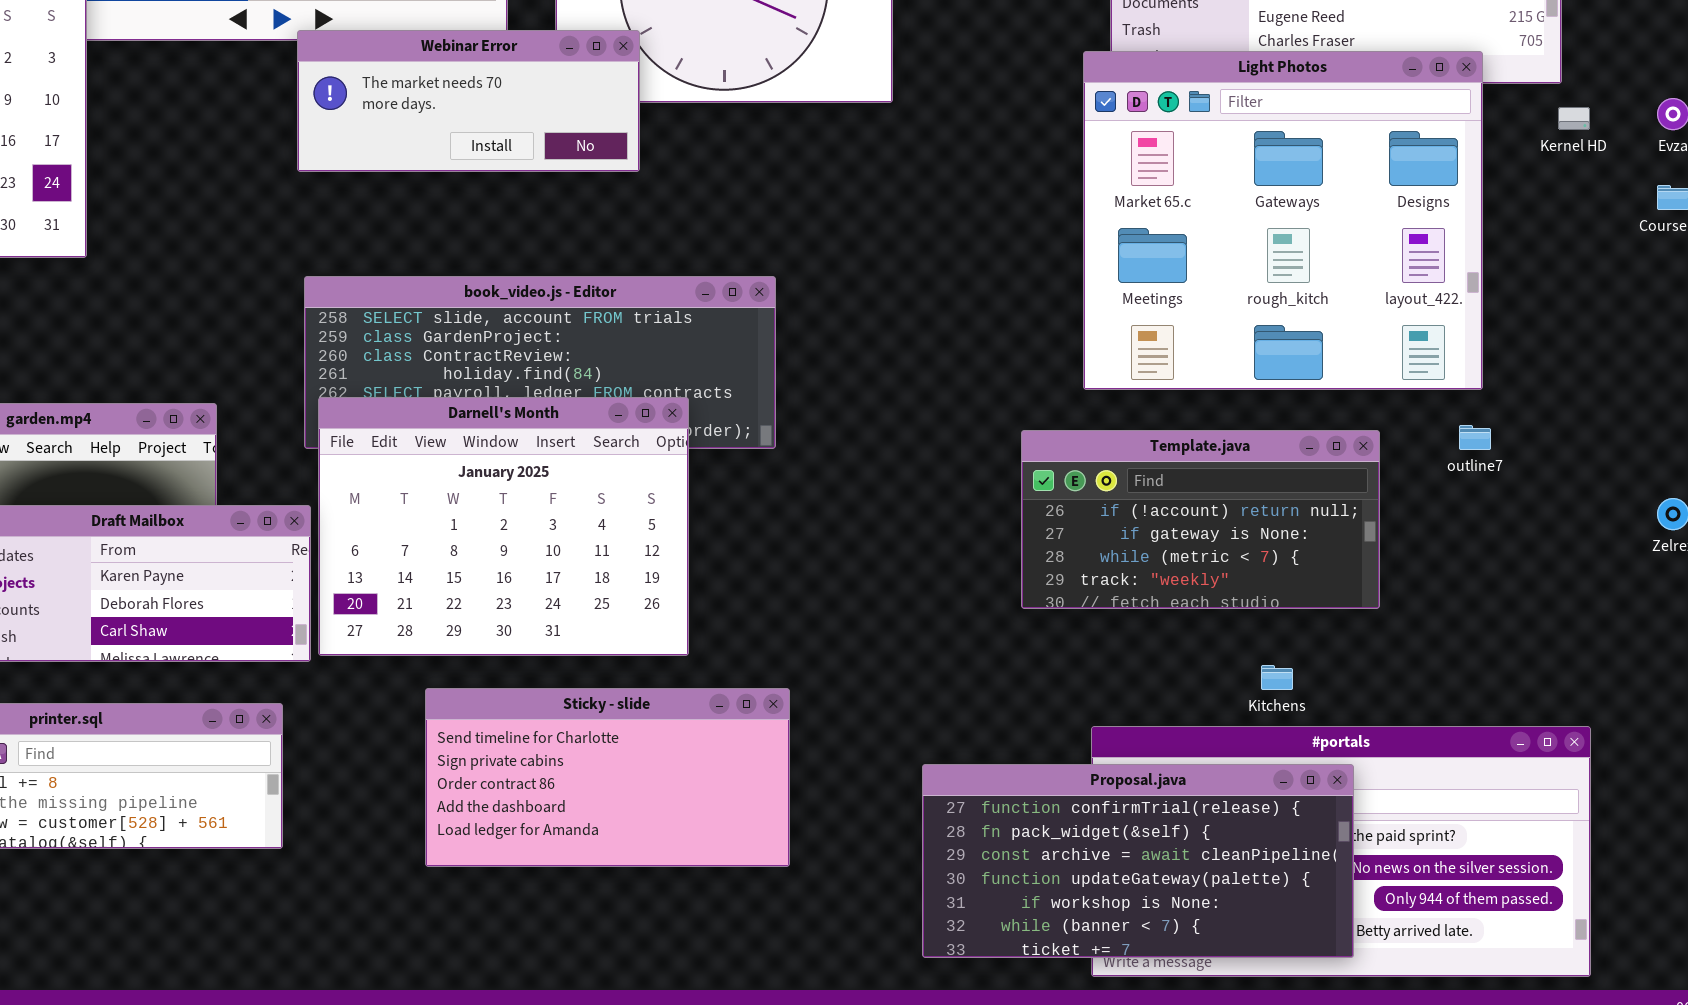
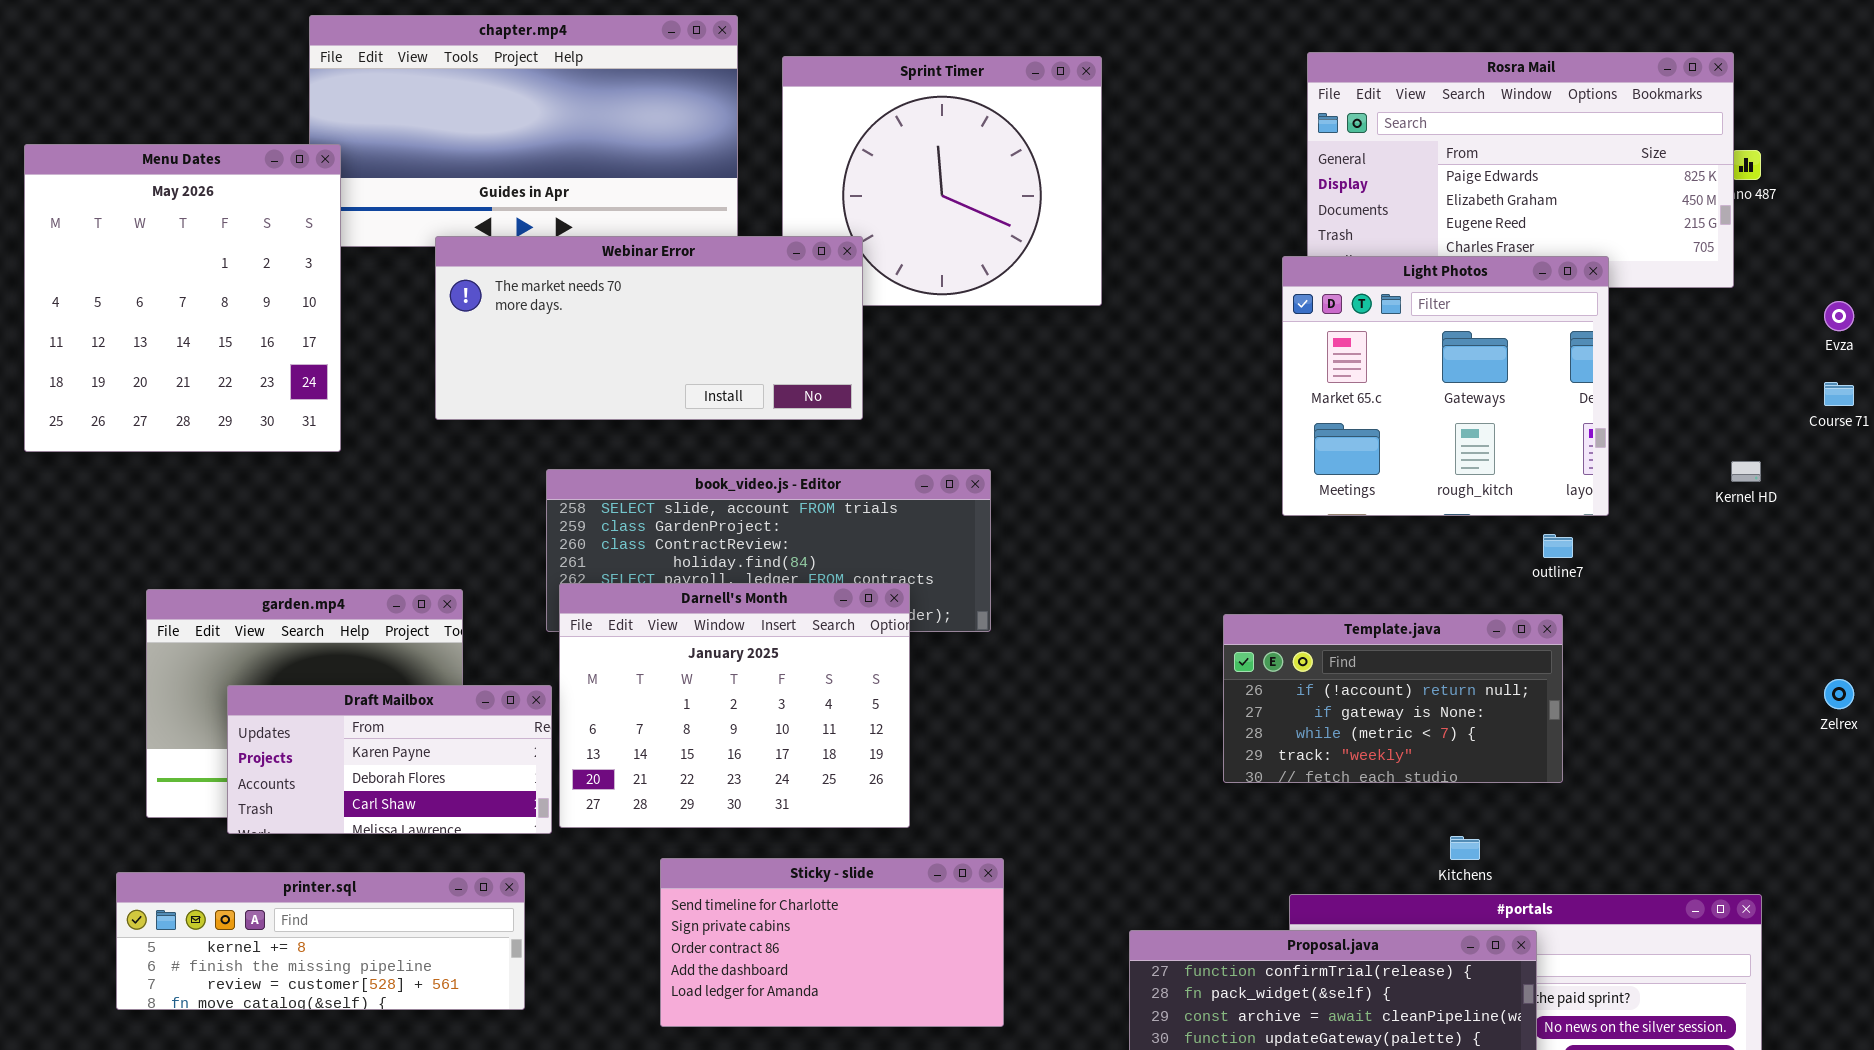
Webinar Error: [297,30,640,172] -> [435,236,863,420], resized
Light Photos: [1083,51,1483,390] -> [1282,256,1609,516], resized
Kernel HD: [1558,107,1590,130] -> [1731,461,1761,482], moved
outline7: [1459,425,1491,450] -> [1543,534,1573,558], moved

